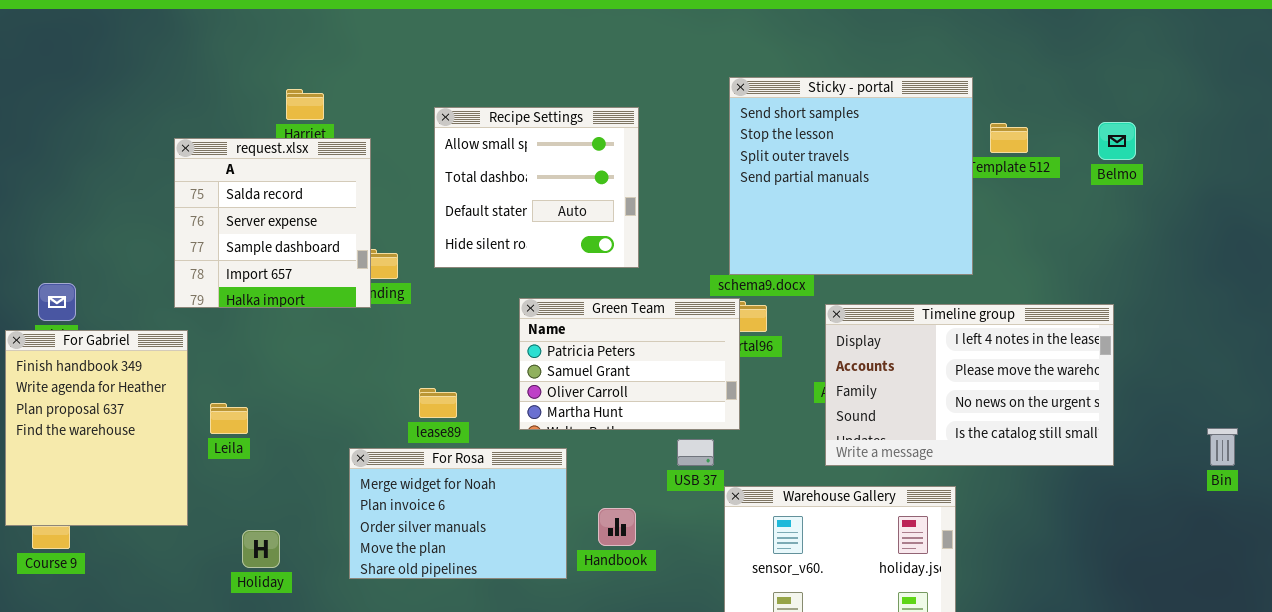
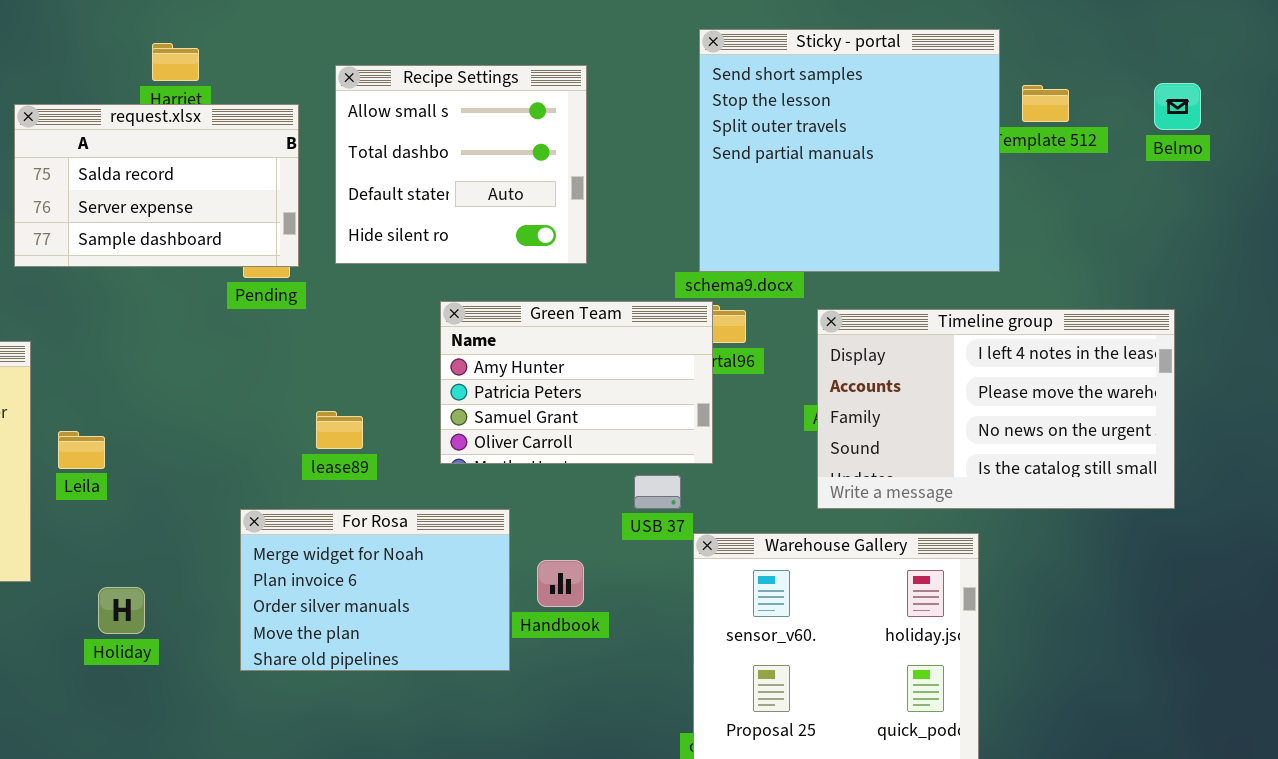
request.xlsx: [174,138,371,308] -> [14,104,299,267], resized
Green Team: [519,298,740,430] -> [440,301,713,464], scrolled up 1 row
For Rosa: [349,448,567,579] -> [240,509,510,671], moved

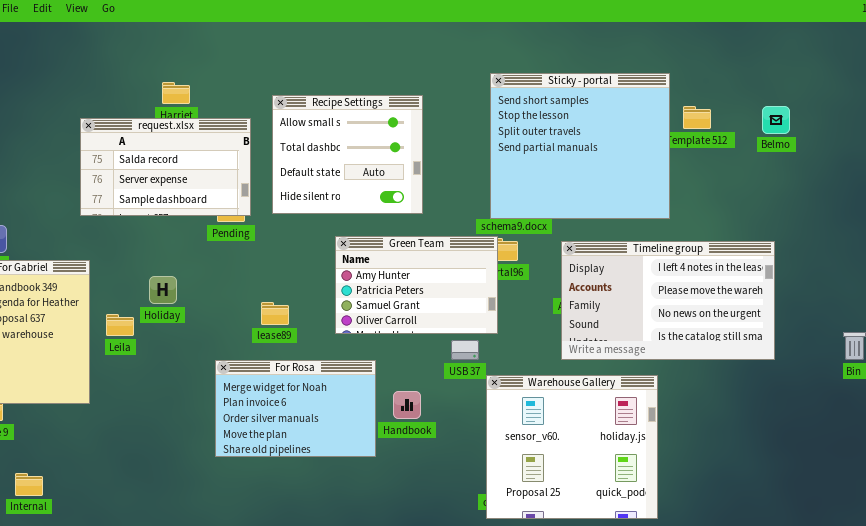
Holiday: [98,587,145,634] -> [149,276,177,304], moved

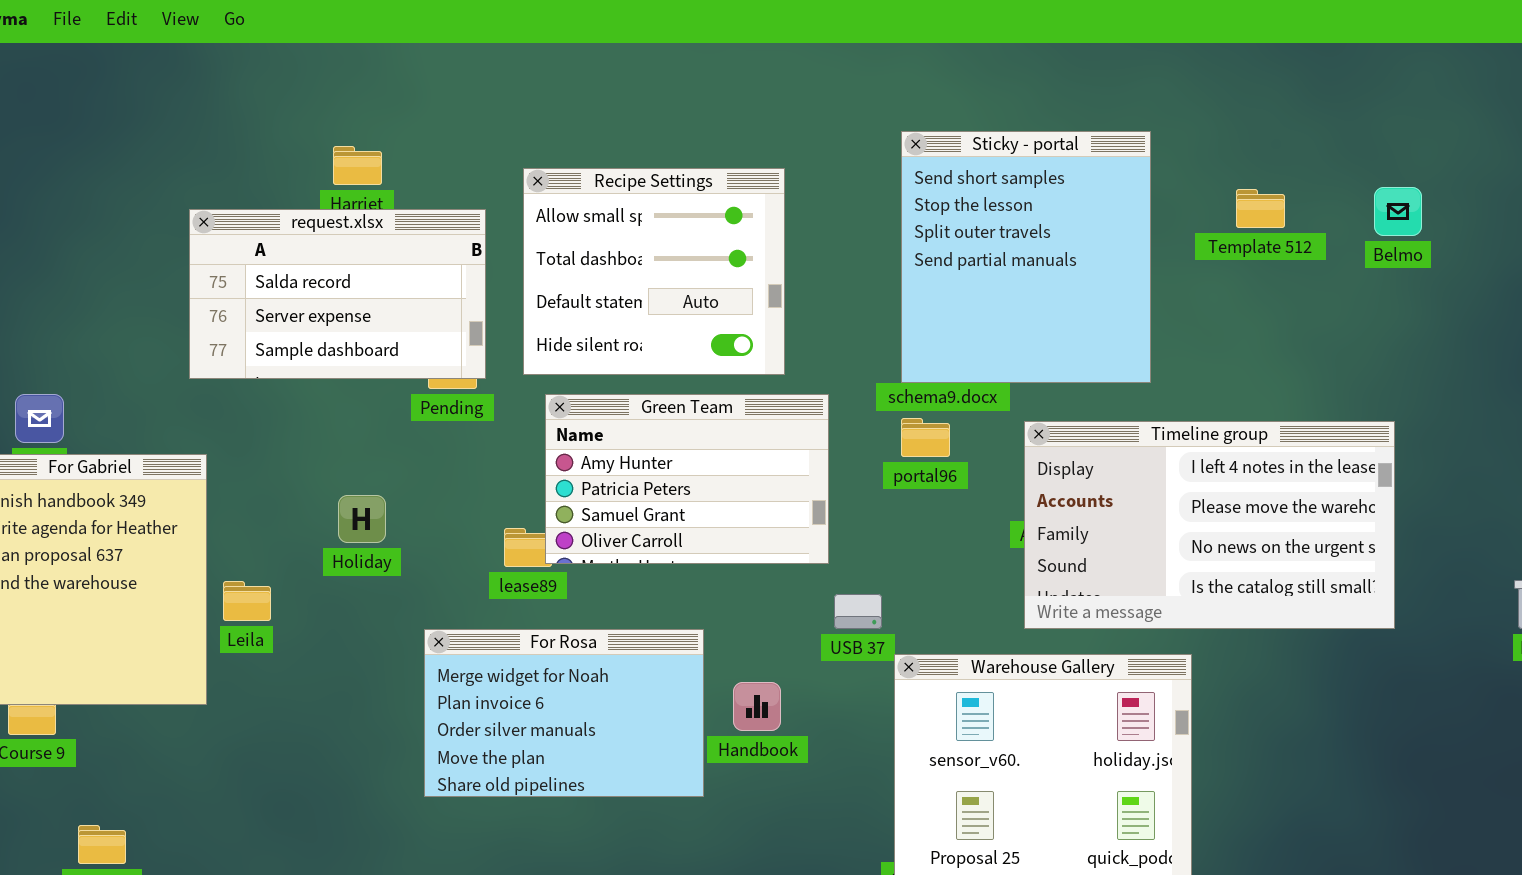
Sticky - portal: [490,73,670,219] -> [901,131,1151,383], resized
Green Team: [335,236,498,334] -> [545,394,829,564], moved
Holiday: [149,276,177,304] -> [338,495,386,543], moved
Leila: [106,314,134,336] -> [223,581,271,621], moved

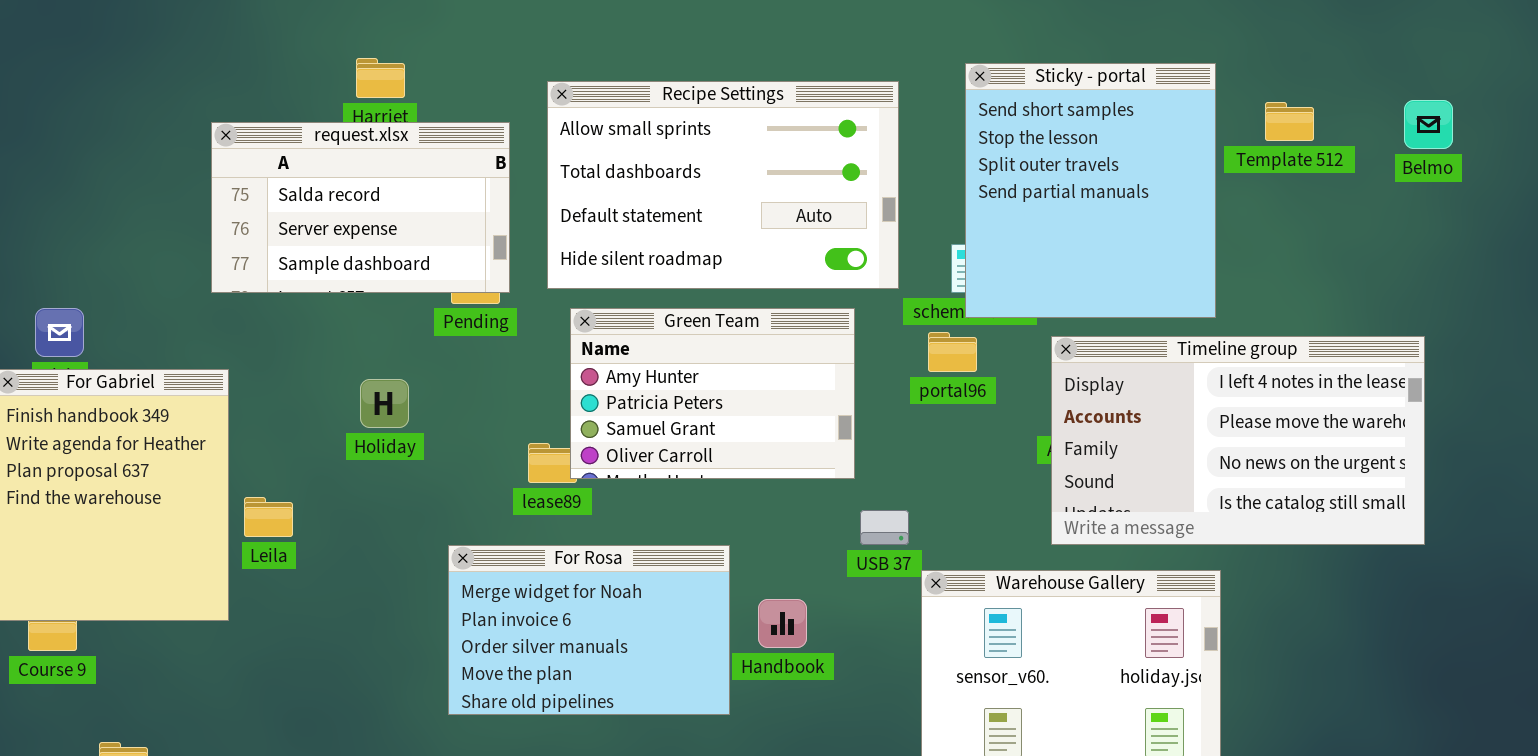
Sticky - portal: [901,131,1151,383] -> [965,63,1216,318], moved
Recipe Settings: [523,168,785,375] -> [547,81,899,289], resized
Holiday: [338,495,386,543] -> [360,379,409,428], moved

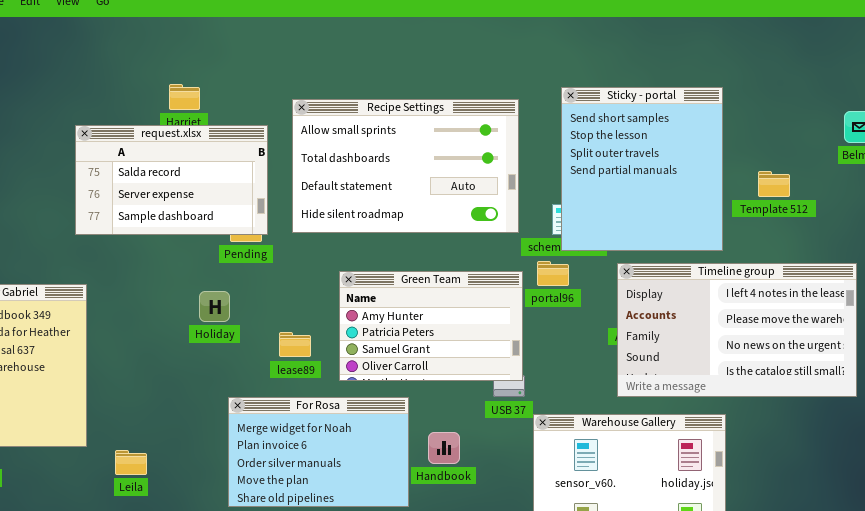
Template 512: [1265,102,1314,141] -> [758,171,790,197], moved
Green Team: [570,308,855,479] -> [339,271,523,381], moved
Holiday: [360,379,409,428] -> [199,291,230,322], moved
Leila: [244,497,293,537] -> [115,450,147,475], moved

